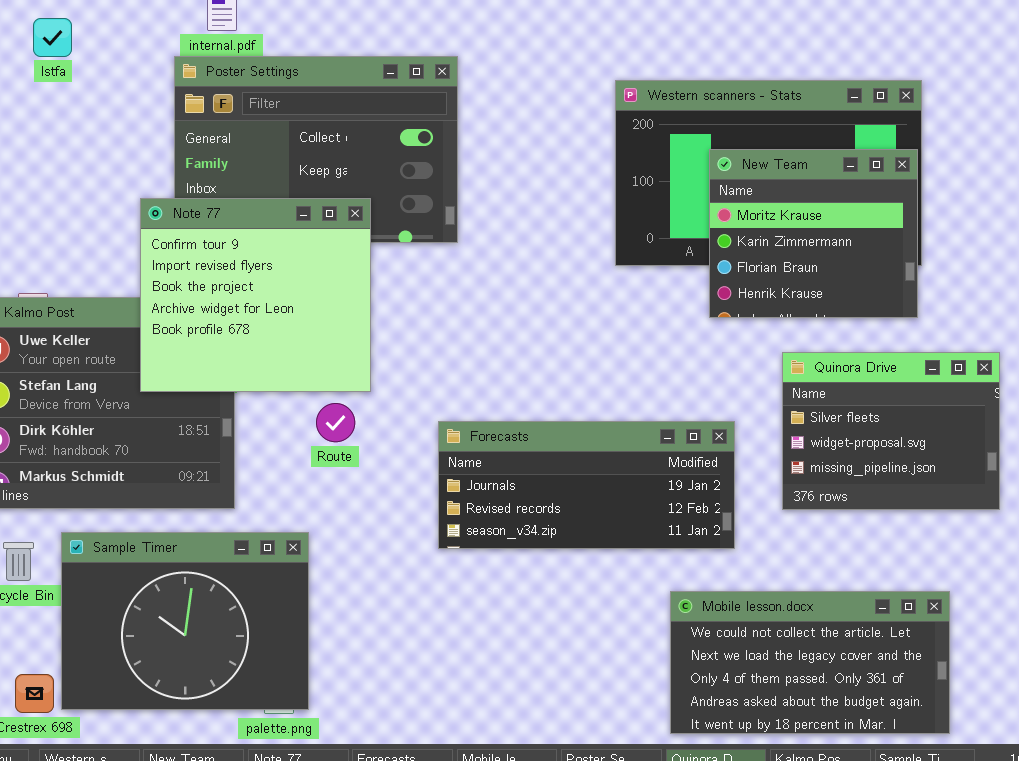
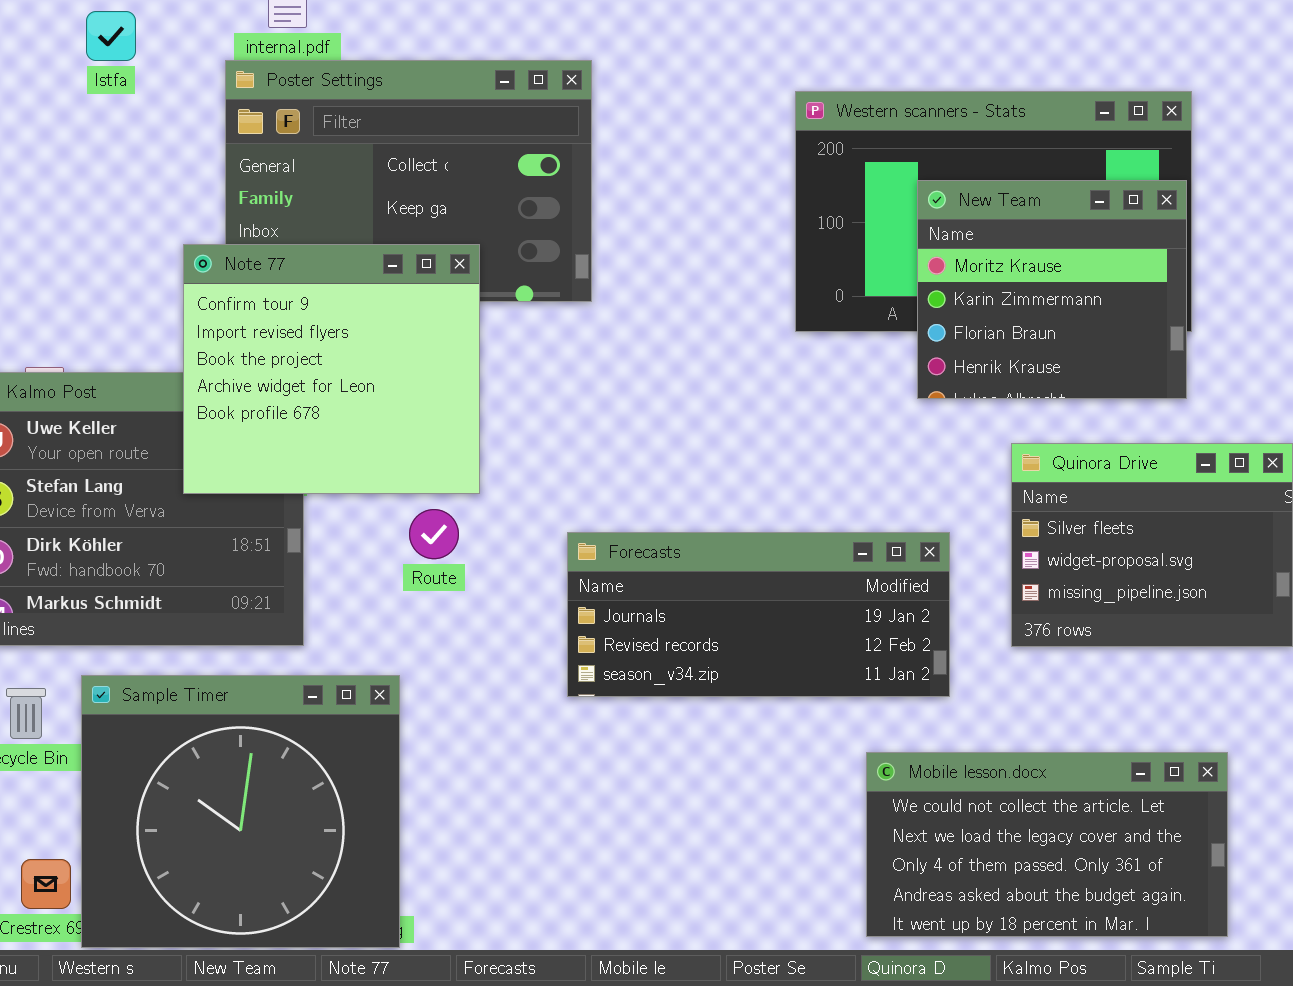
Istfa: [33,18,72,57] -> [86,11,136,61], moved
Sample Timer: [61,532,309,710] -> [81,675,400,948], resized

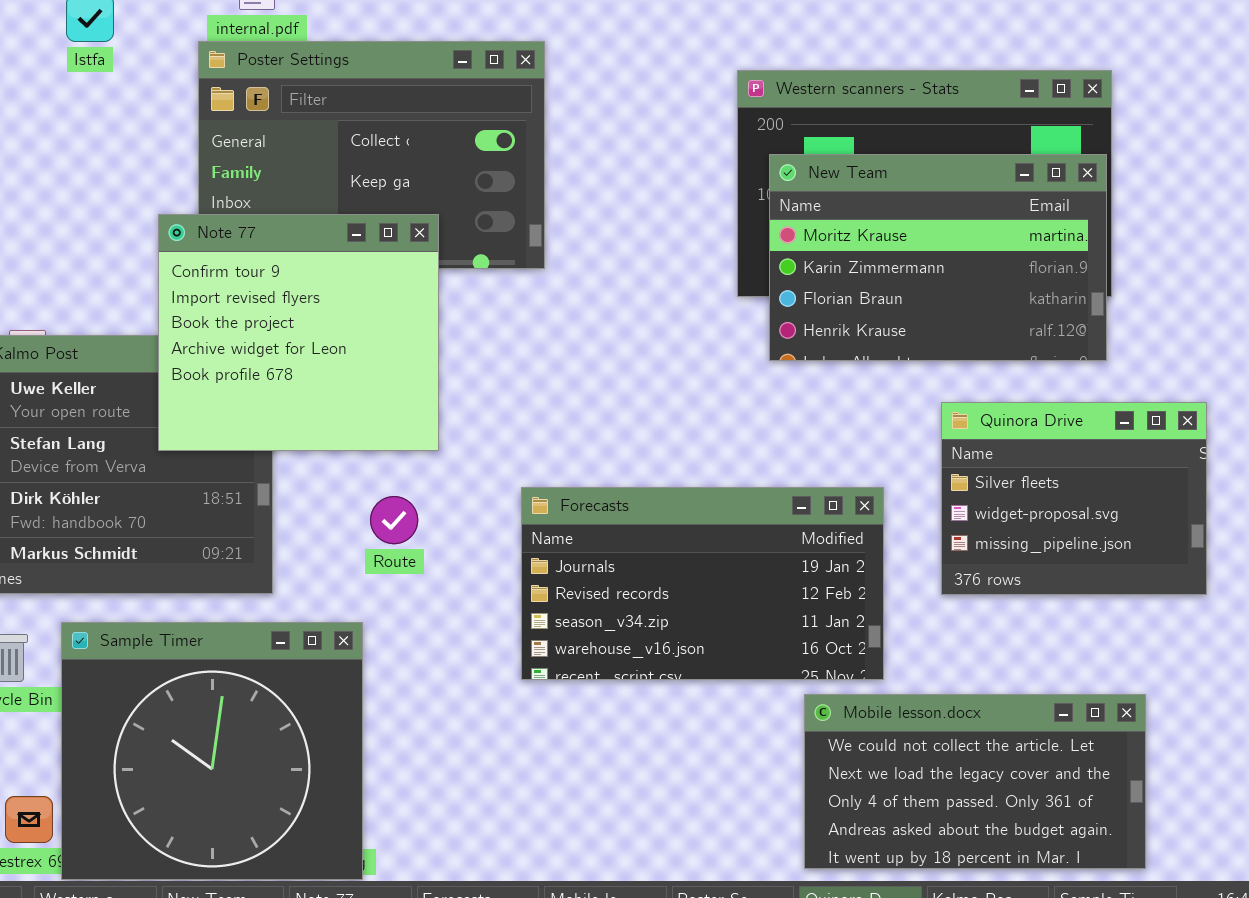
New Team: [917,180,1187,399] -> [769,154,1107,361], resized
Route: [409,509,459,559] -> [370,496,418,544], moved
Forecasts: [567,532,950,697] -> [521,487,884,680], resized

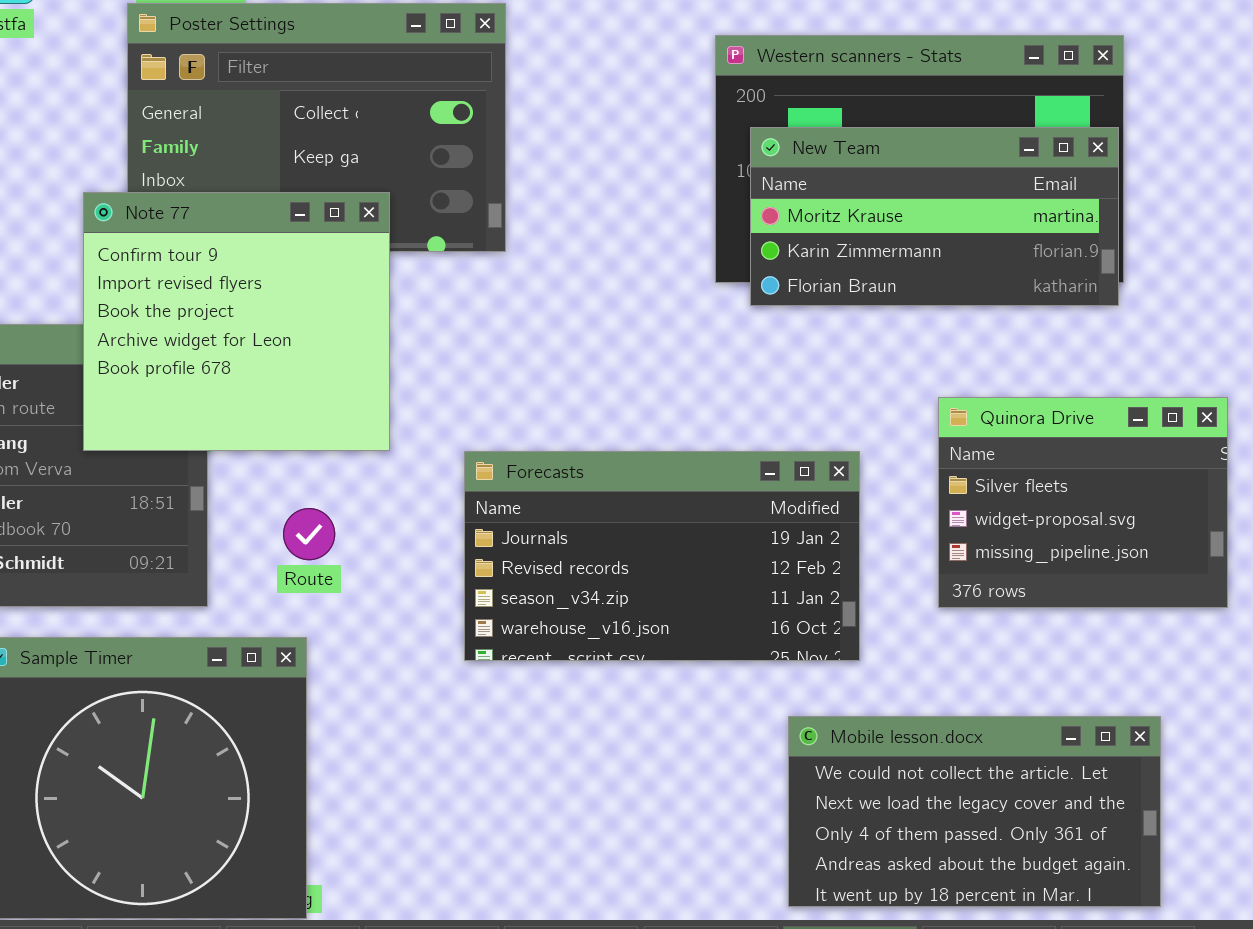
New Team: [769,154,1107,361] -> [750,127,1119,306], resized
Forecasts: [521,487,884,680] -> [464,451,860,661], moved
Route: [370,496,418,544] -> [283,508,335,560], moved

